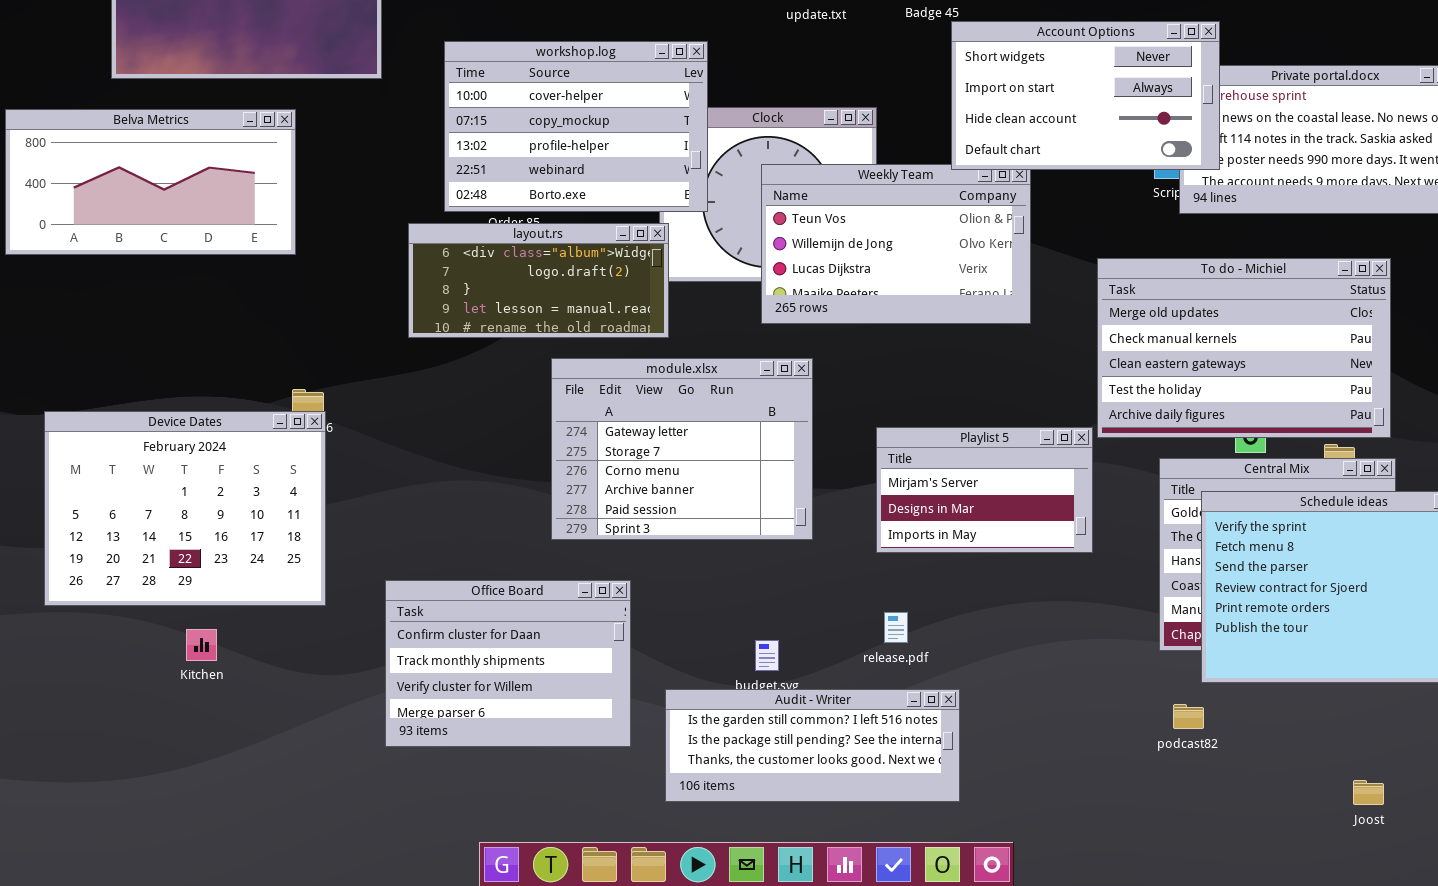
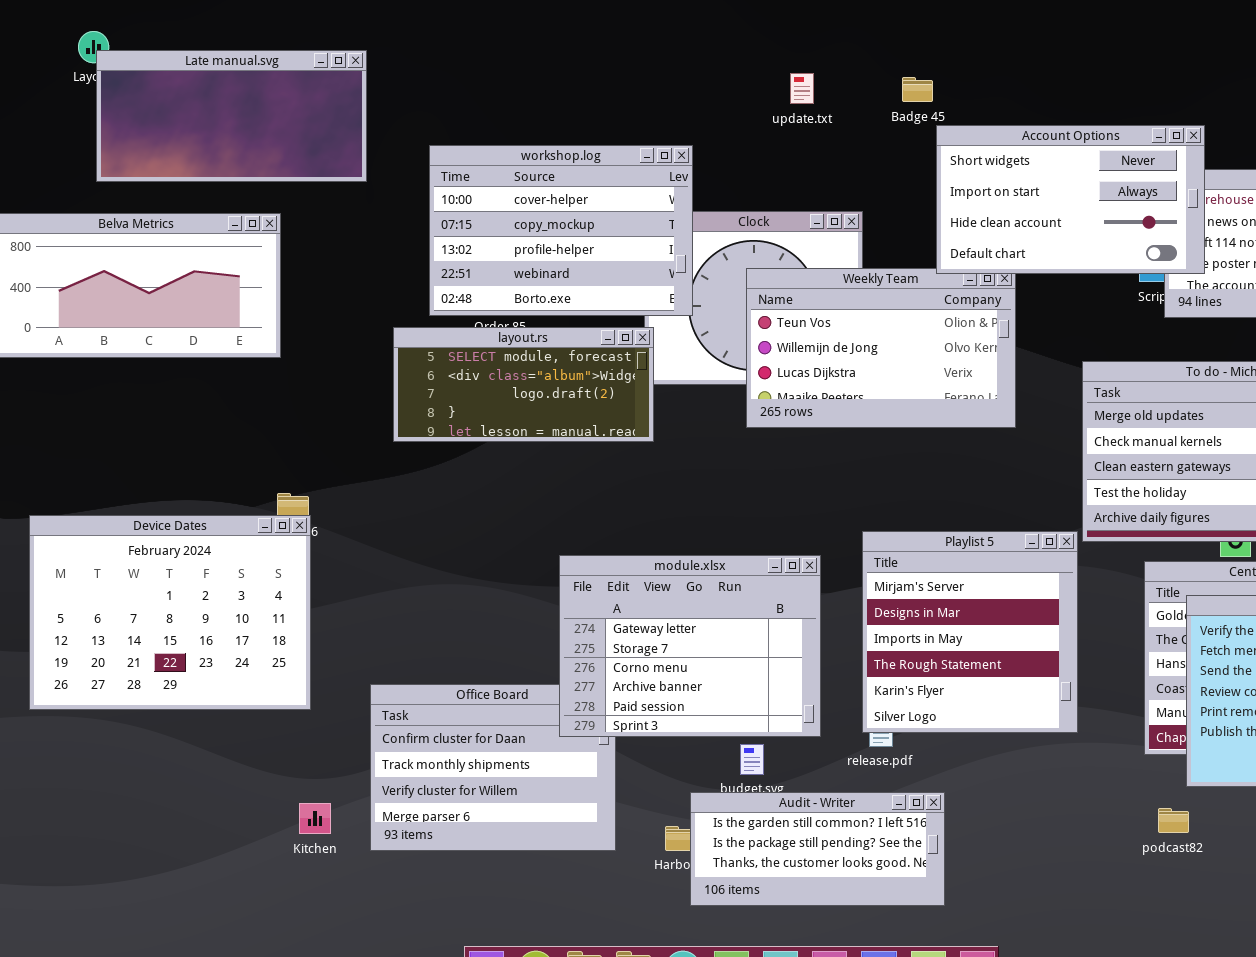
layout.rs: [408,223,669,338] -> [393,327,654,442], scrolled up 1 row
module.xlsx: [551,358,813,540] -> [559,555,821,737], moved
Playlist 5: [876,427,1093,553] -> [862,531,1078,733], resized
Kitchen: [186,629,217,661] -> [299,803,331,834], moved
Audit - Writer: [665,689,960,802] -> [690,792,945,906], resized

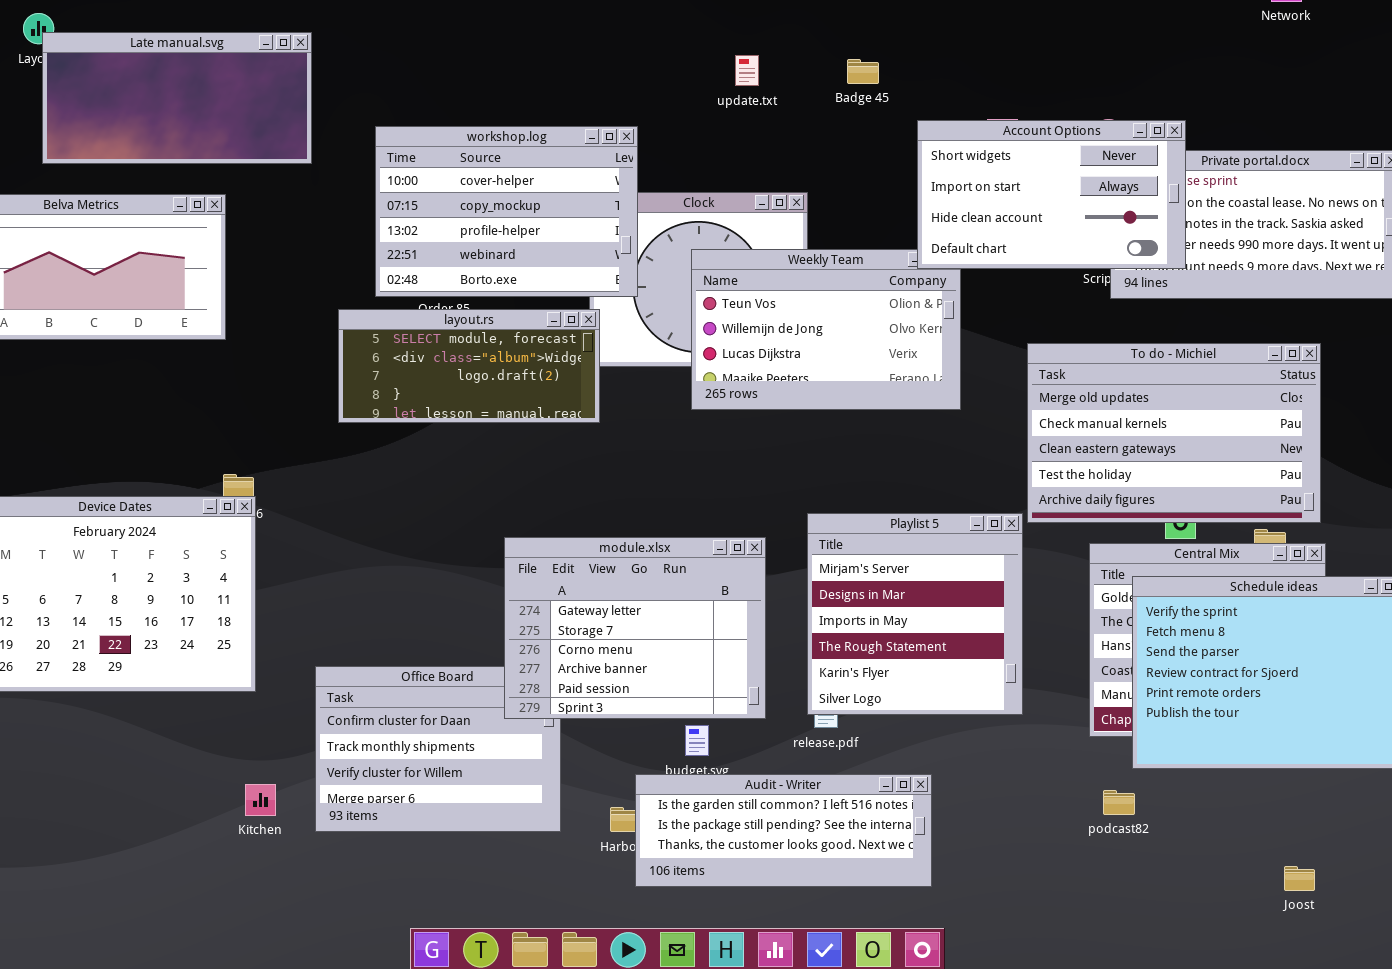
Account Options: [936,125,1205,274] -> [917,120,1186,269], moved
Audit - Writer: [690,792,945,906] -> [635,774,932,887], resized

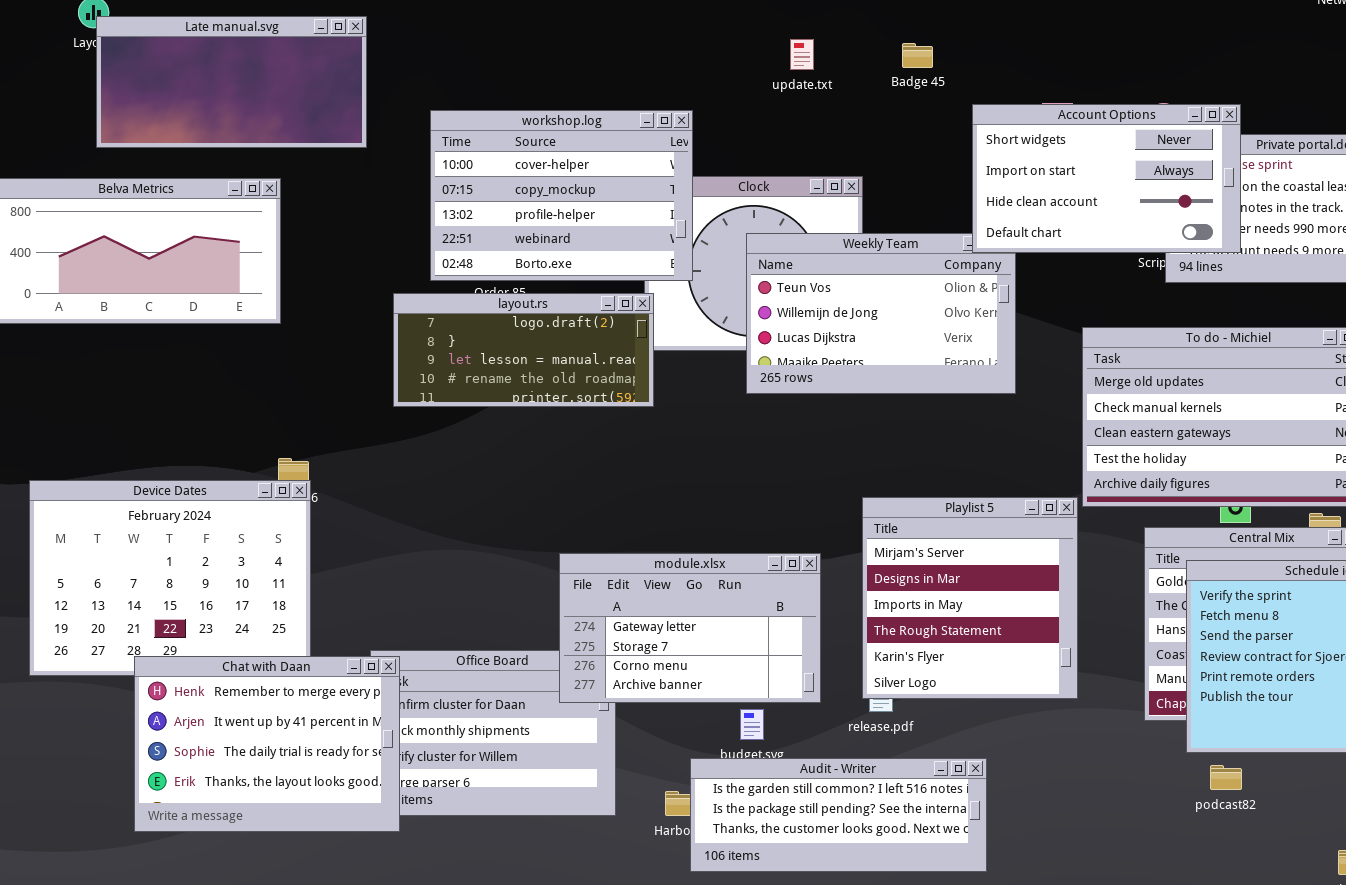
layout.rs: [338,309,600,423] -> [393,293,654,407], scrolled down 2 rows
module.xlsx: [504,537,766,719] -> [559,553,821,703], resized
Chat with Daan: none -> [134,656,400,832], opened
podcast82: [1103,790,1135,815] -> [1210,765,1242,790], moved

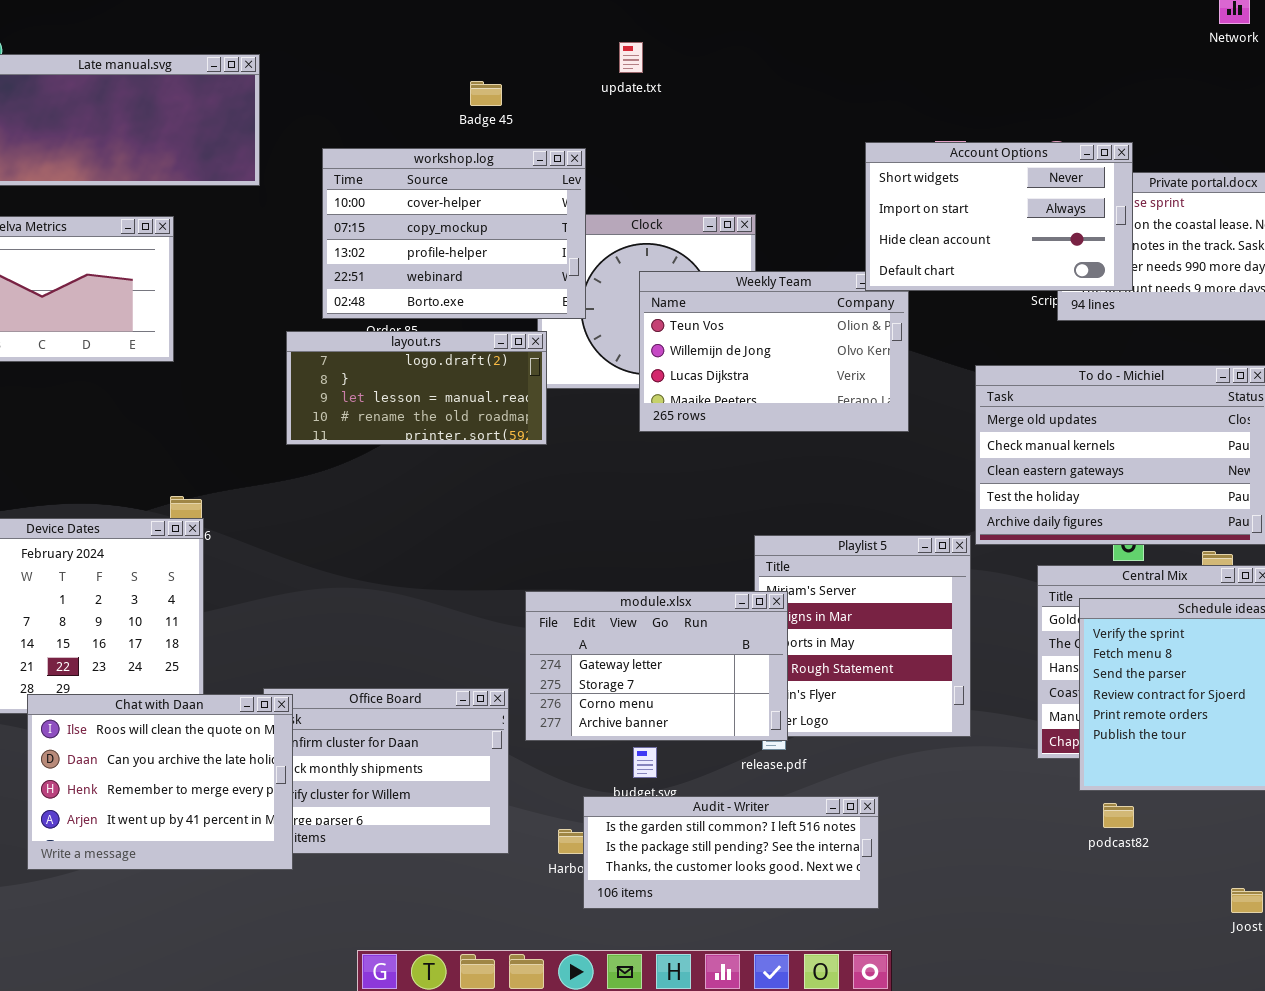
update.txt: [790,39,814,70] -> [619,42,643,73], moved
Badge 45: [902,43,933,68] -> [470,81,502,106], moved
module.xlsx: [559,553,821,703] -> [525,591,788,741], moved
Chat with Daan: [134,656,400,832] -> [27,694,293,870], scrolled up 2 rows

